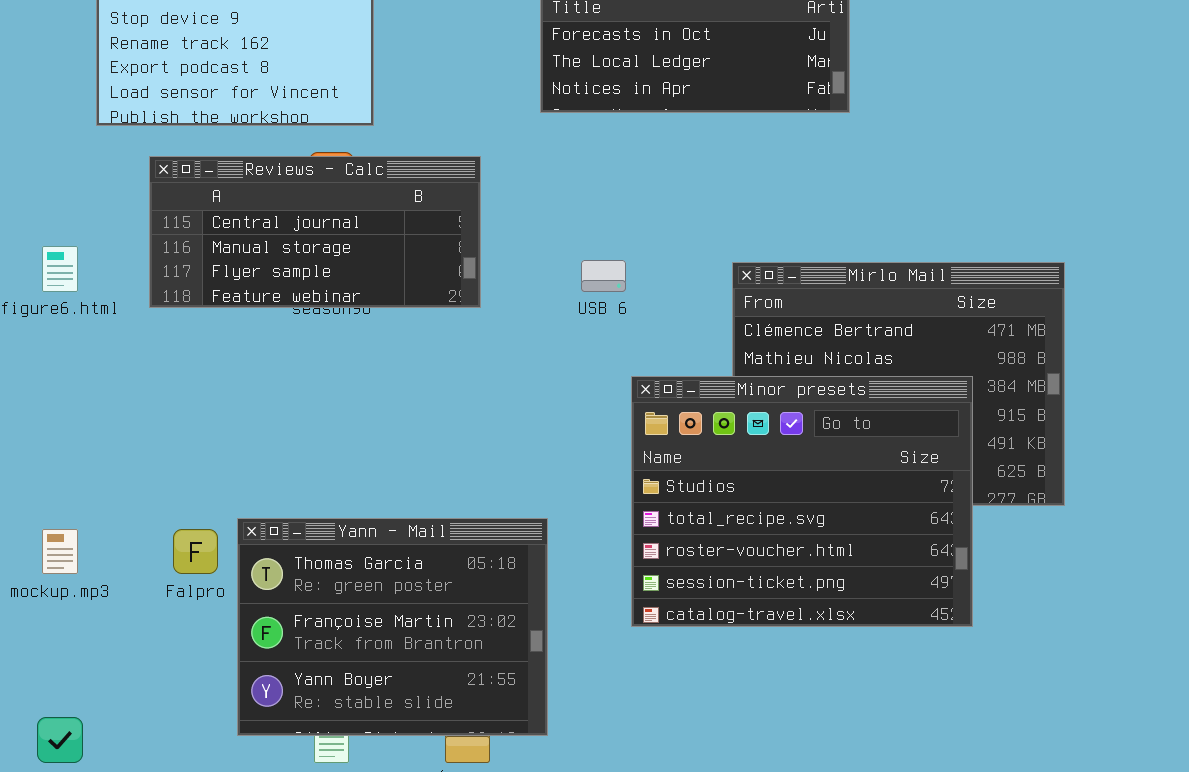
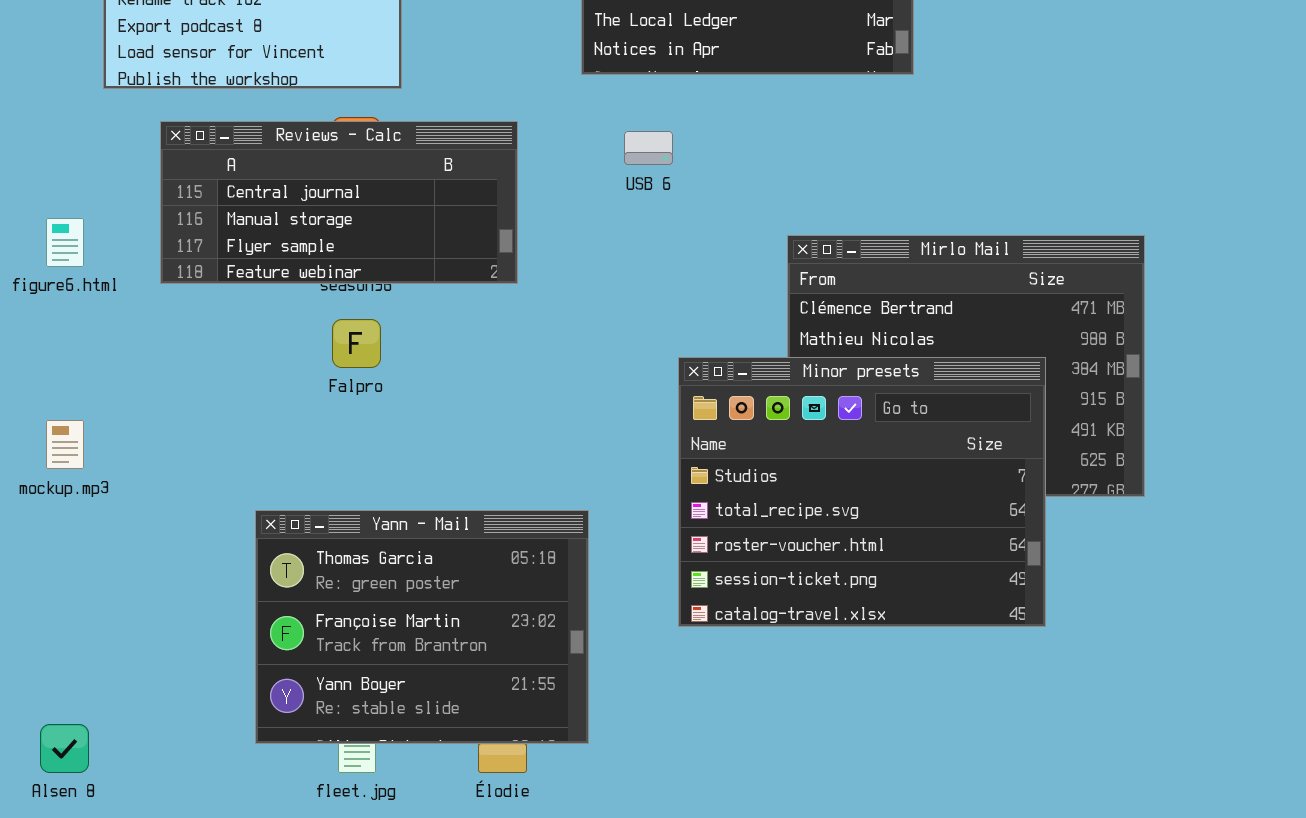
USB 6: [581,260,626,292] -> [624,131,673,165], moved
mockup.mp3: [42,529,78,574] -> [46,420,84,469], moved
Falpro: [173,529,218,574] -> [332,319,381,368], moved

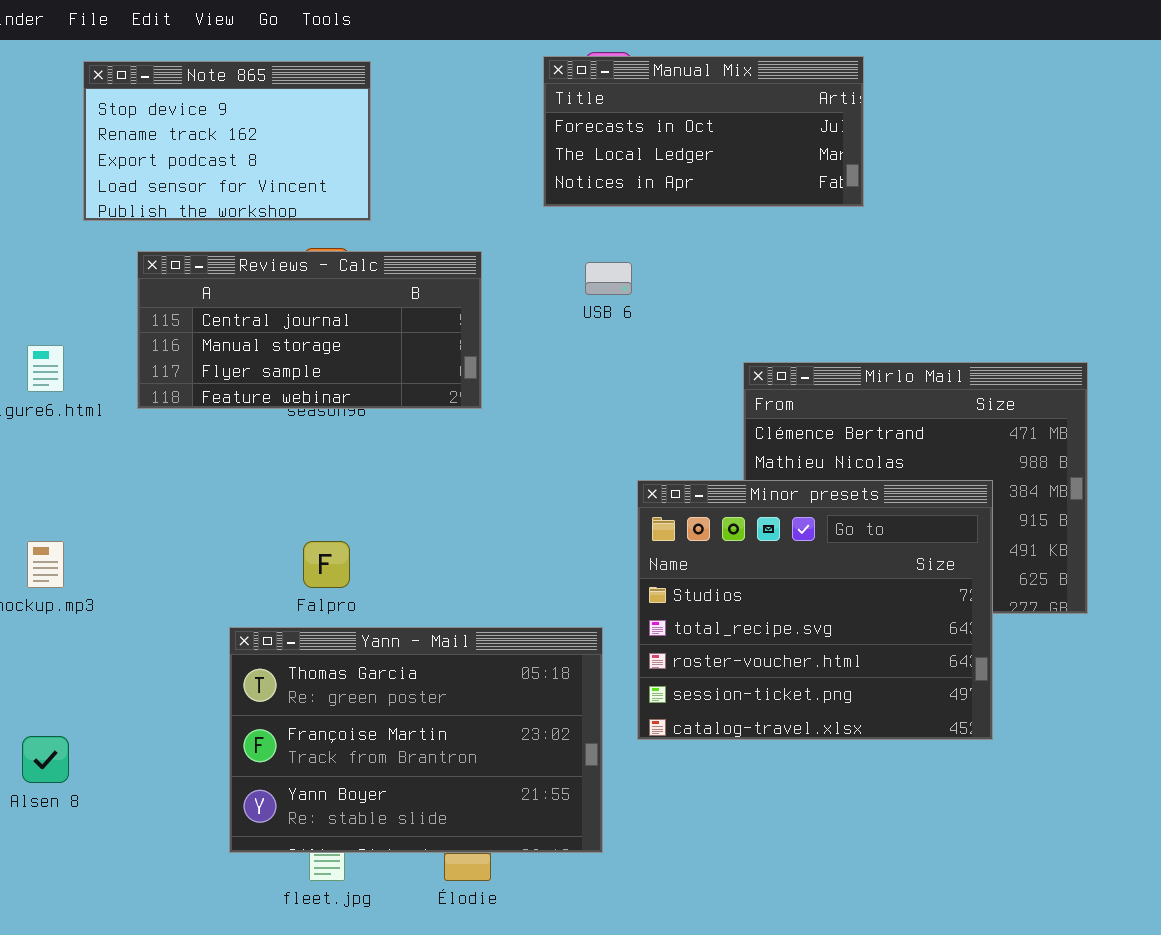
Falpro: [332,319,381,368] -> [303,541,350,588], moved
Yann - Mail: [255,510,589,744] -> [229,627,603,853], resized
Alsen 8: [40,724,89,773] -> [22,736,69,783], moved

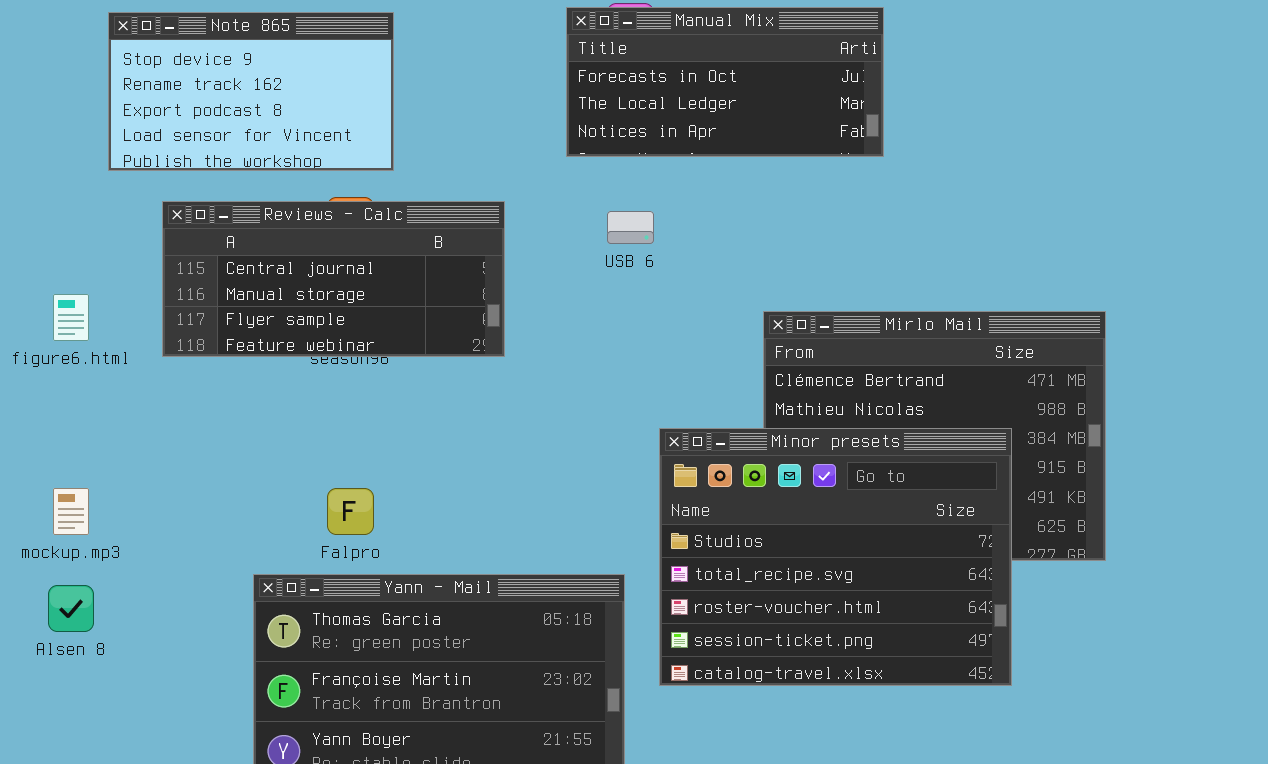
Alsen 8: [22,736,69,783] -> [48,585,94,632], moved

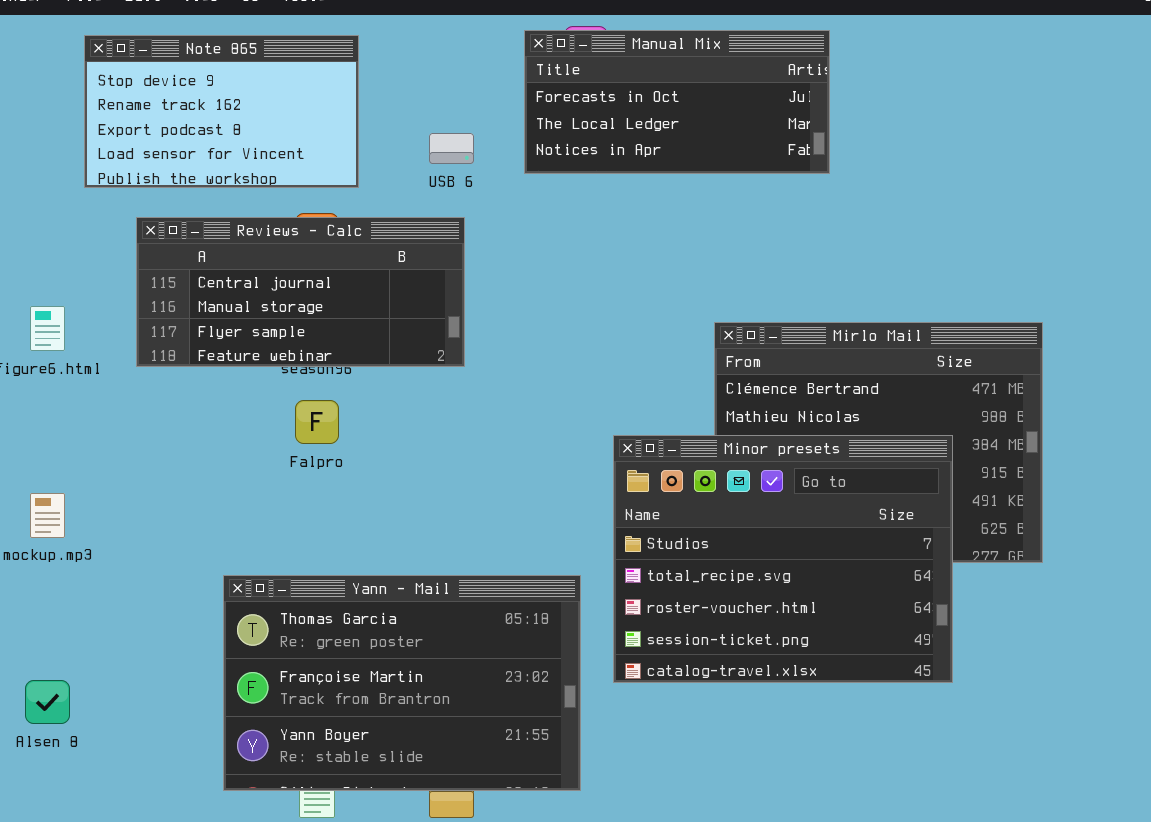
USB 6: [607,211,654,244] -> [429,133,474,164], moved
Falpro: [327,488,374,535] -> [295,400,339,444], moved
Alsen 8: [48,585,94,632] -> [25,680,70,724], moved

